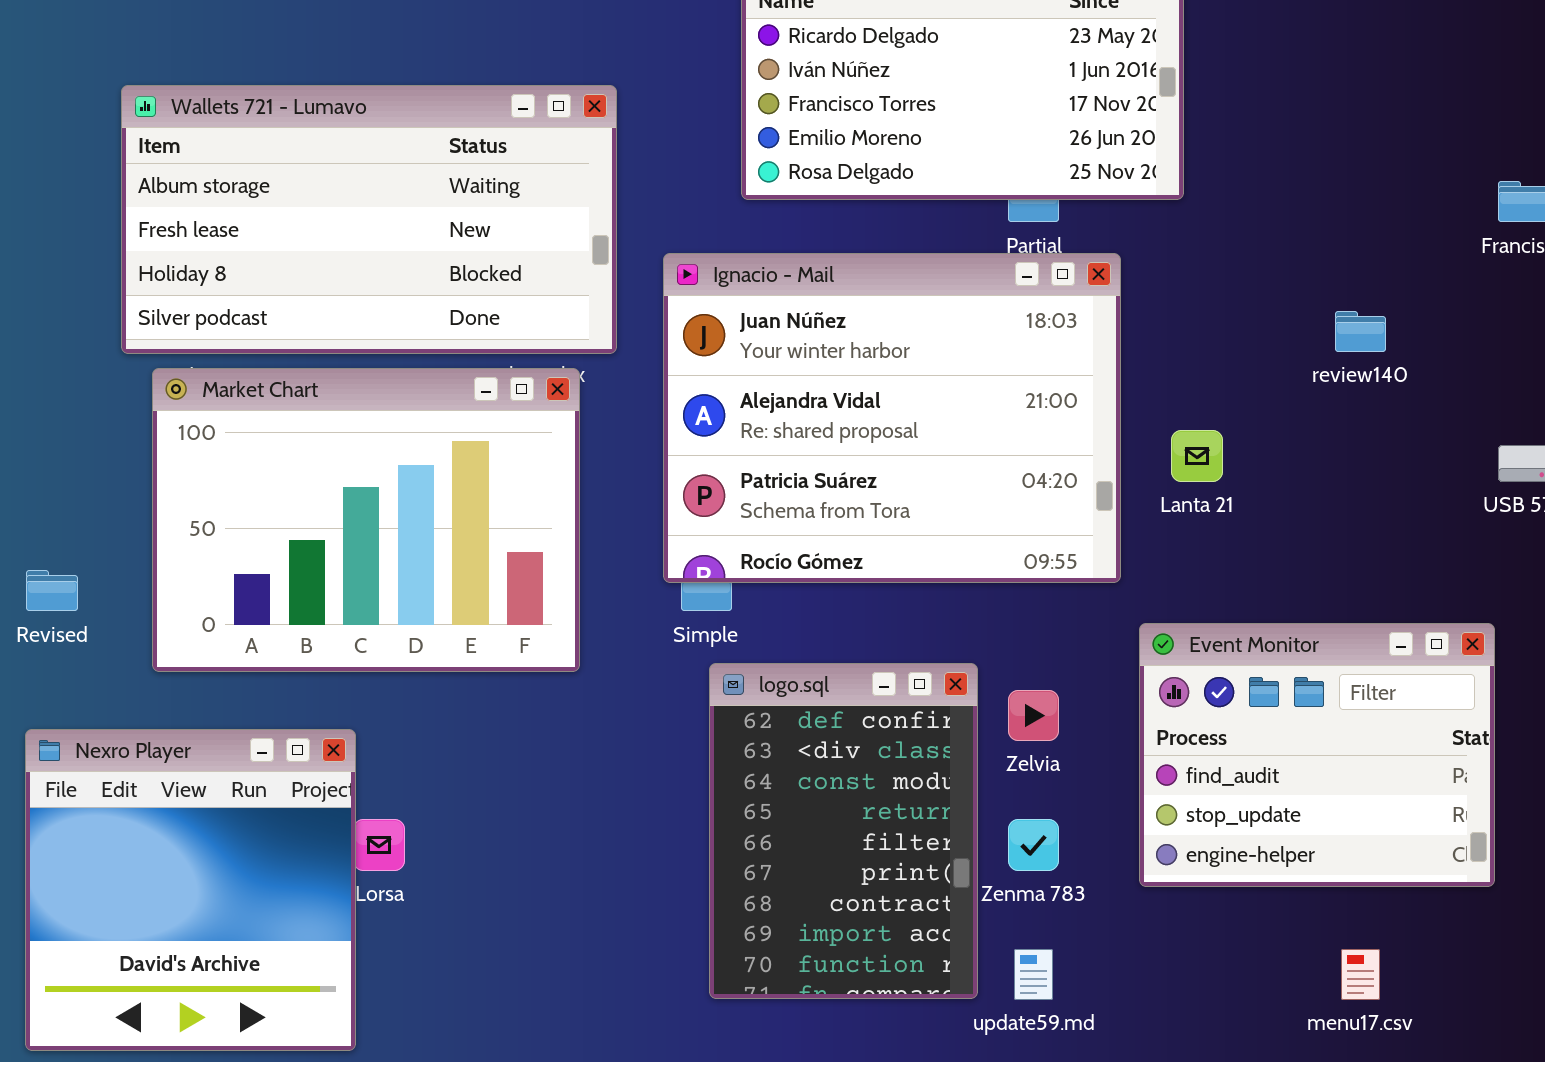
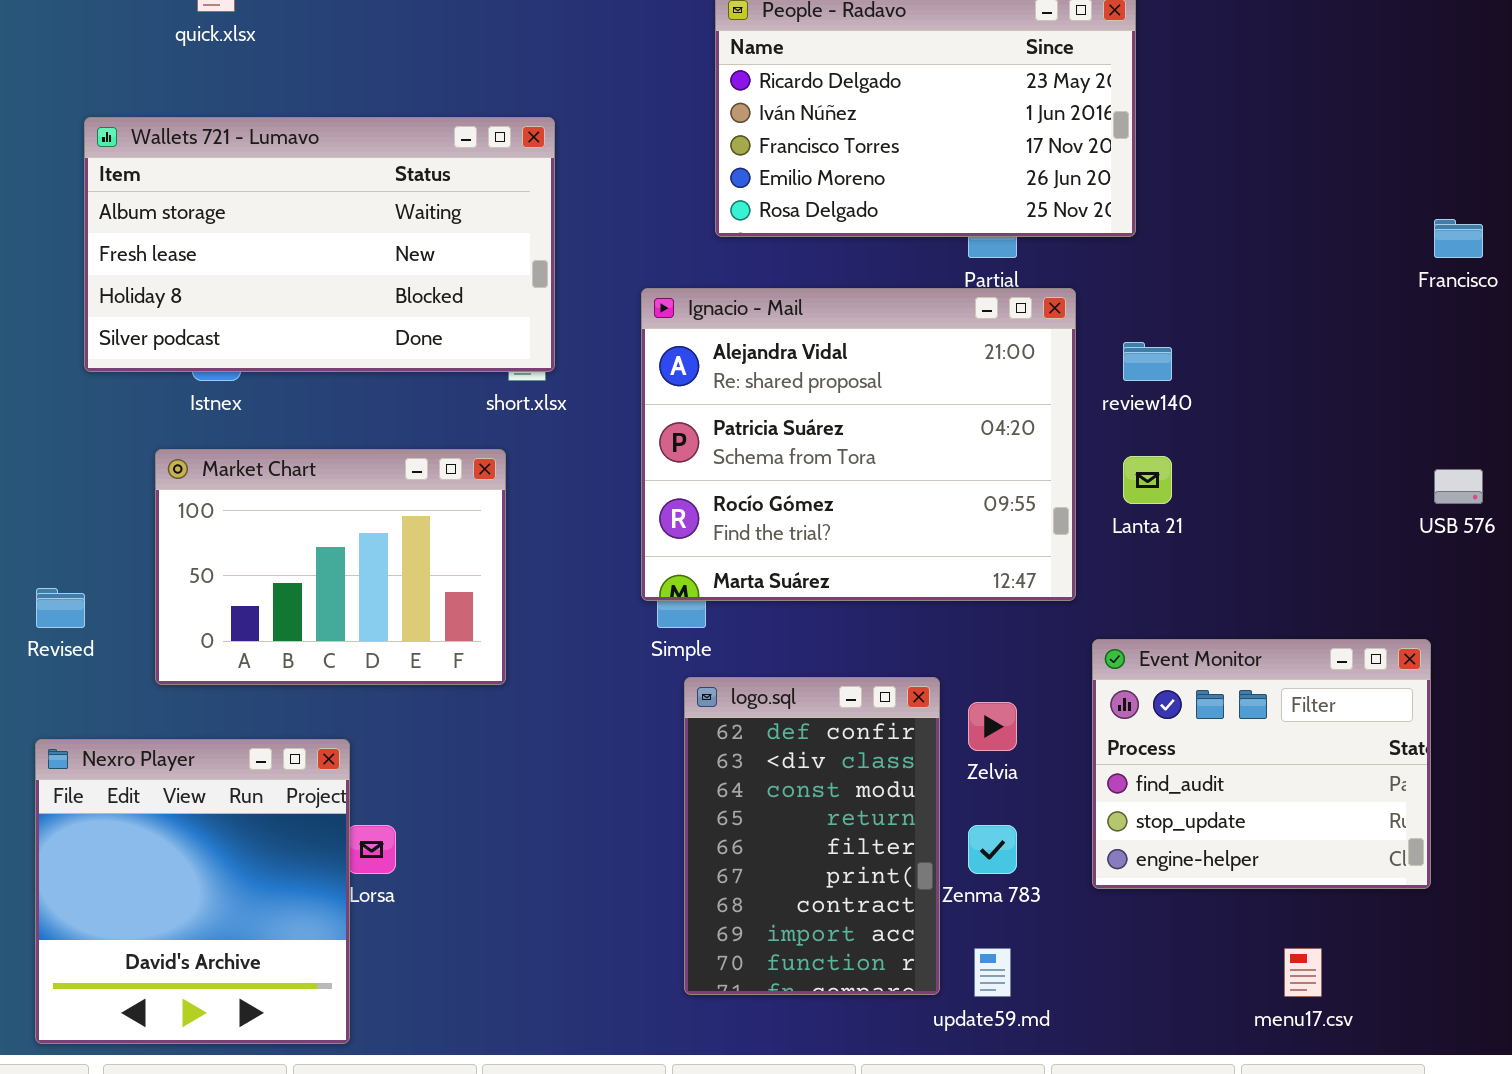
Wallets 721 - Lumavo: [121,85,617,354] -> [84,117,555,372], moved
Ignacio - Mail: [663,253,1121,583] -> [641,288,1076,601], scrolled down 1 row
review140: [1335,311,1386,352] -> [1123,342,1172,381], moved
Market Chart: [152,368,580,672] -> [155,449,506,685], resized

